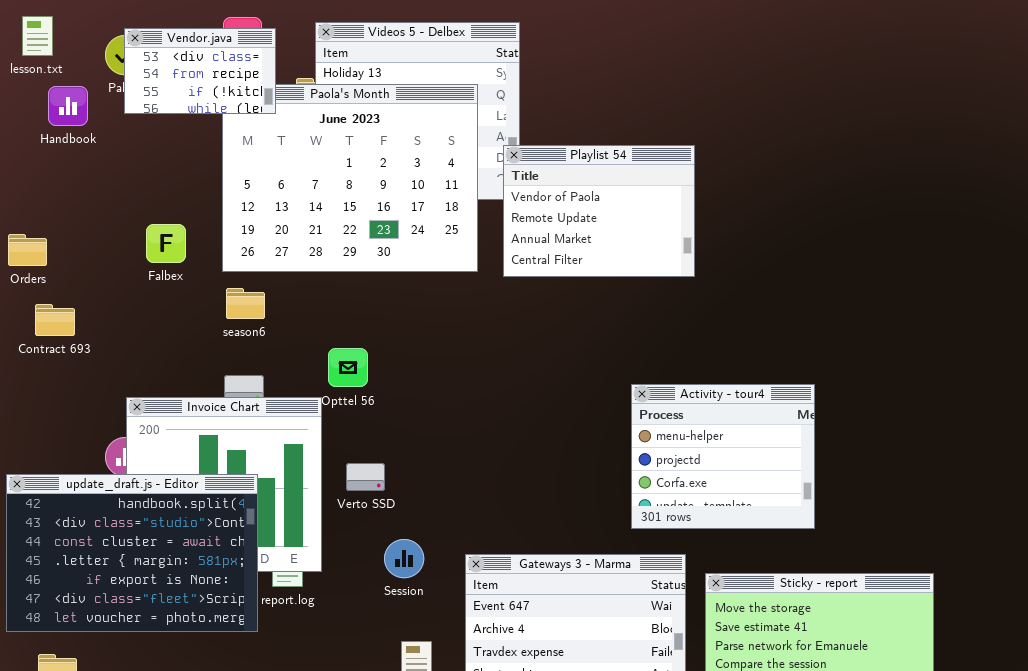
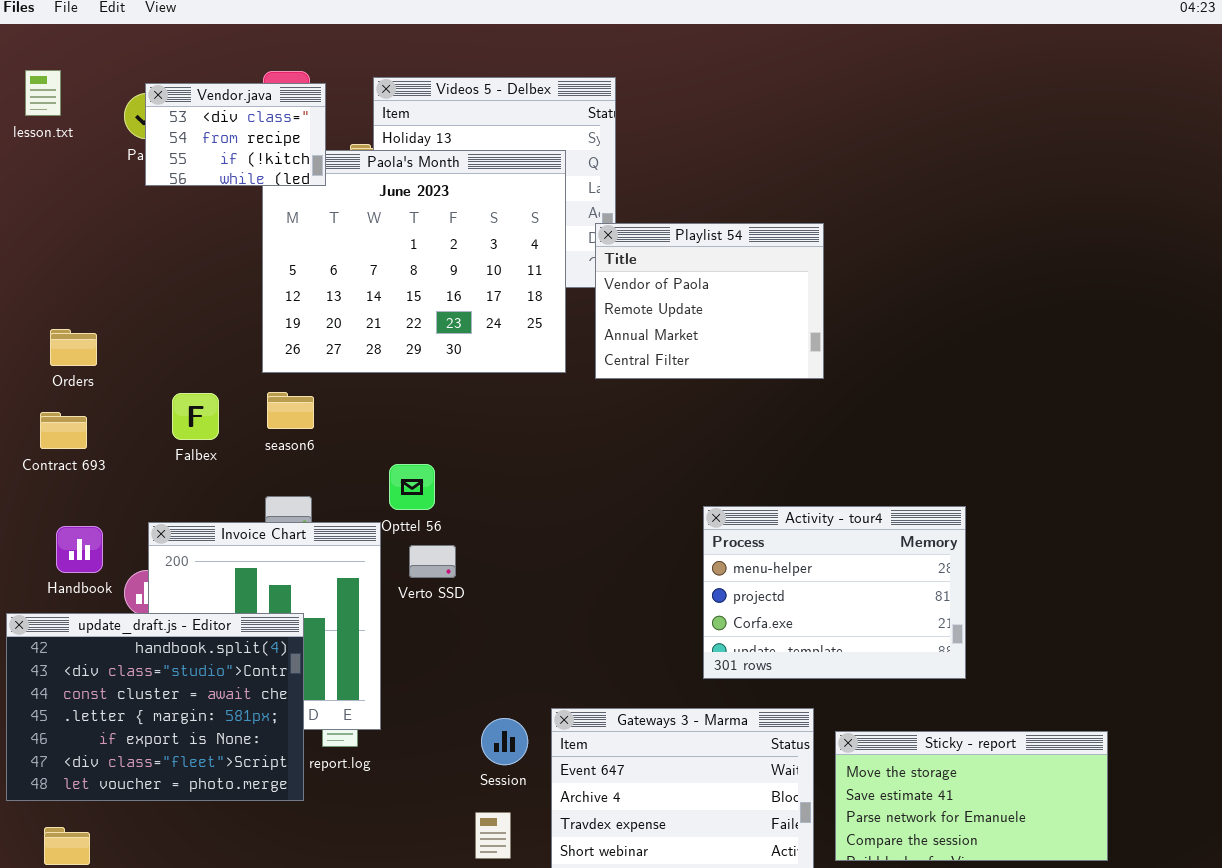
Handbook: [48,86,88,126] -> [56,526,103,573], moved
Falbex: [146,224,186,263] -> [172,393,219,440], moved
Orders: [8,234,47,266] -> [50,329,97,366], moved
Activity - tour4: [631,384,815,529] -> [703,506,966,679], resized
Verto SSD: [346,463,385,491] -> [409,545,456,578], moved
Session: [384,539,424,578] -> [481,718,528,765], moved

